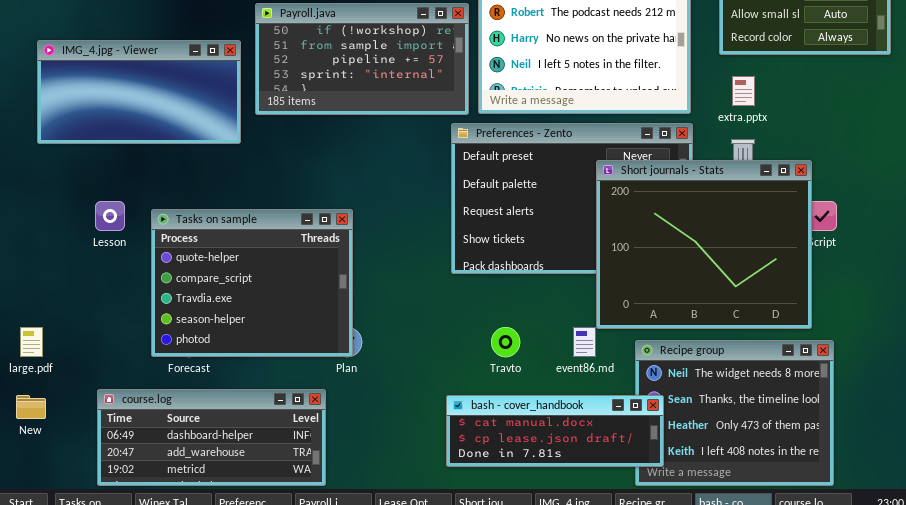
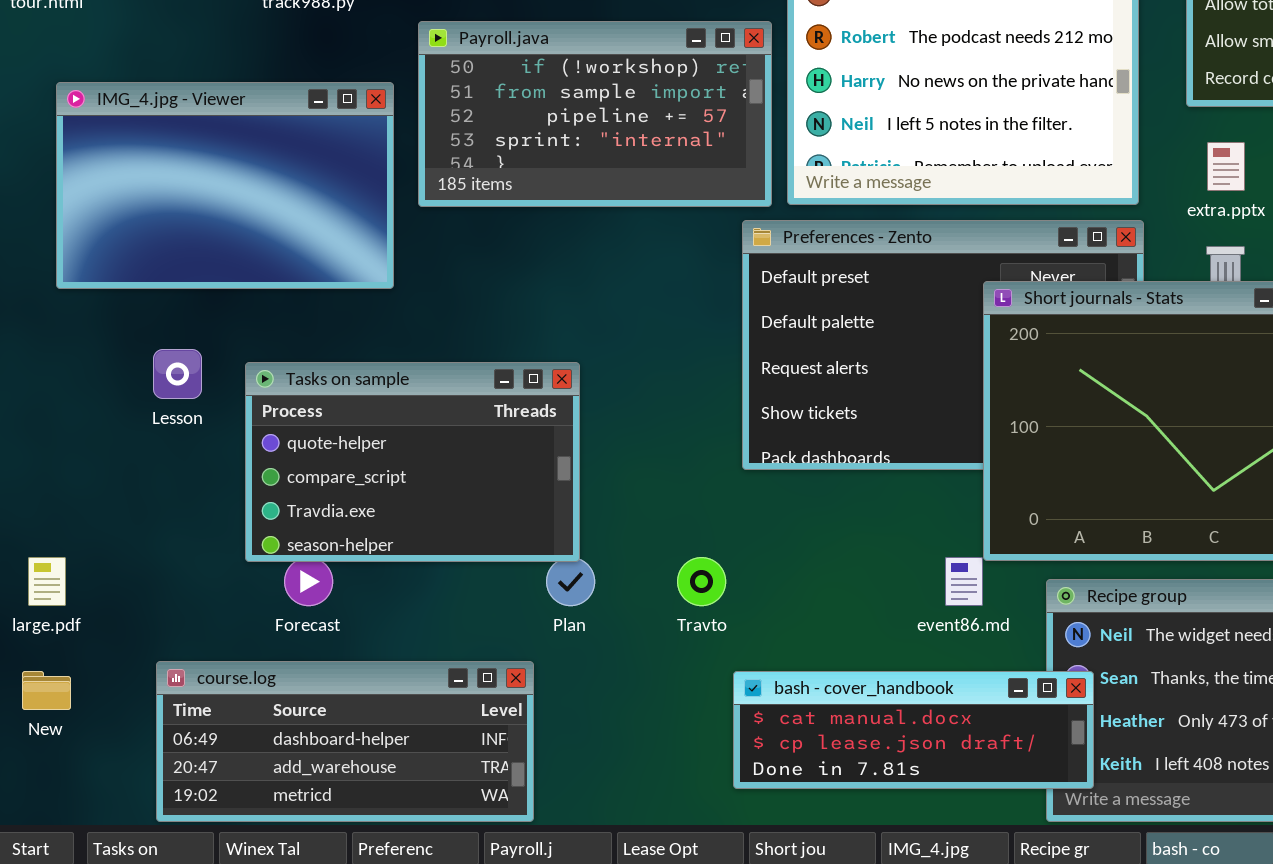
IMG_4.jpg - Viewer: [37,40,241,144] -> [56,82,394,289], resized
Tasks on sample: [151,209,353,357] -> [245,362,580,562], resized
Travto: [491,327,520,357] -> [677,557,726,606], moved

